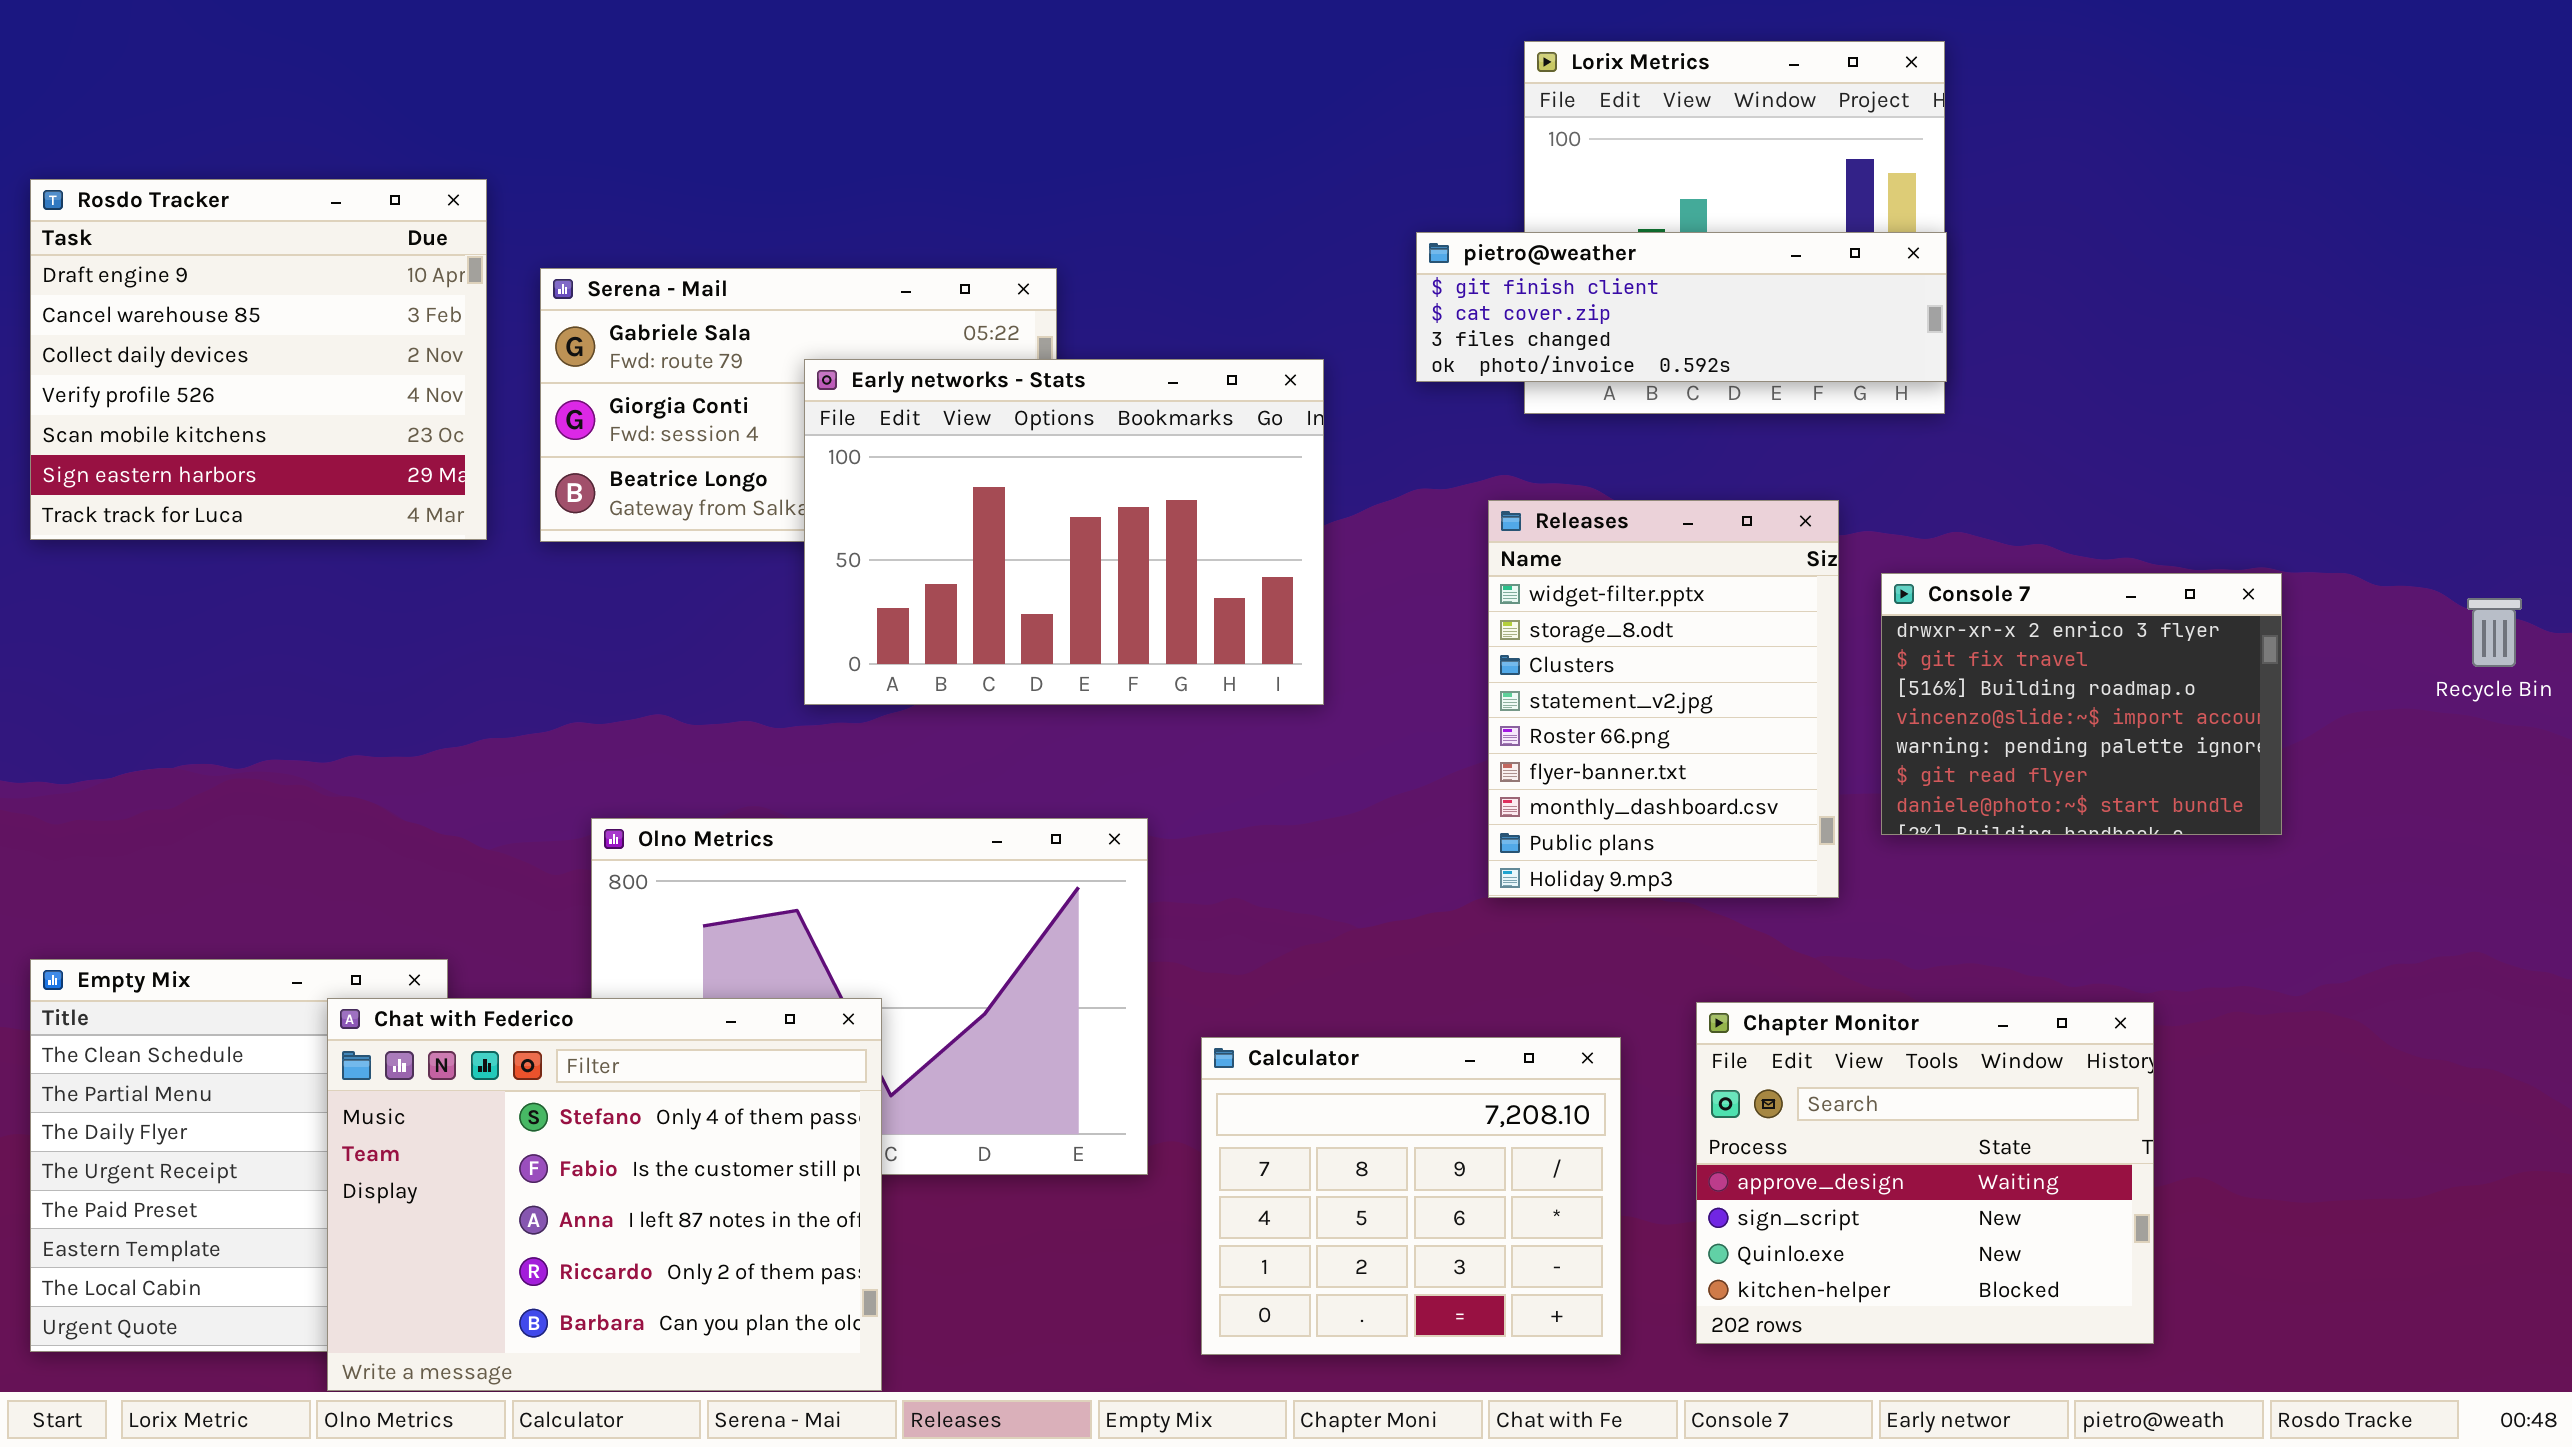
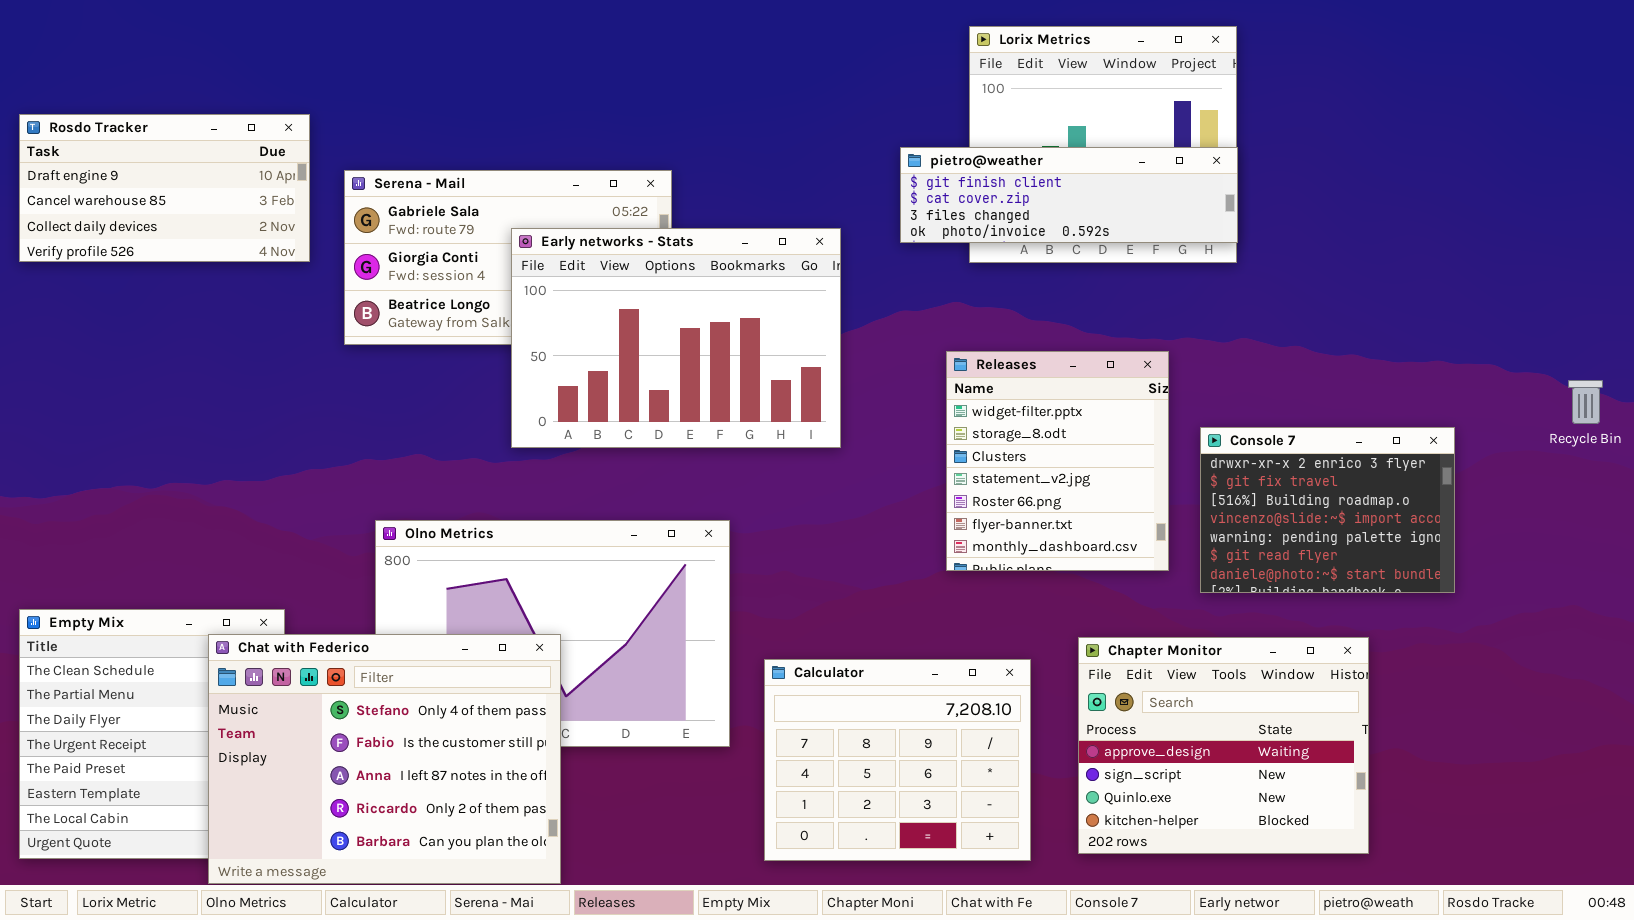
Rosdo Tracker: [30,179,487,540] -> [19,114,310,262], resized
Releases: [1488,500,1839,898] -> [946,351,1169,571], resized
Console 7: [1881,573,2282,835] -> [1200,427,1455,593], moved

